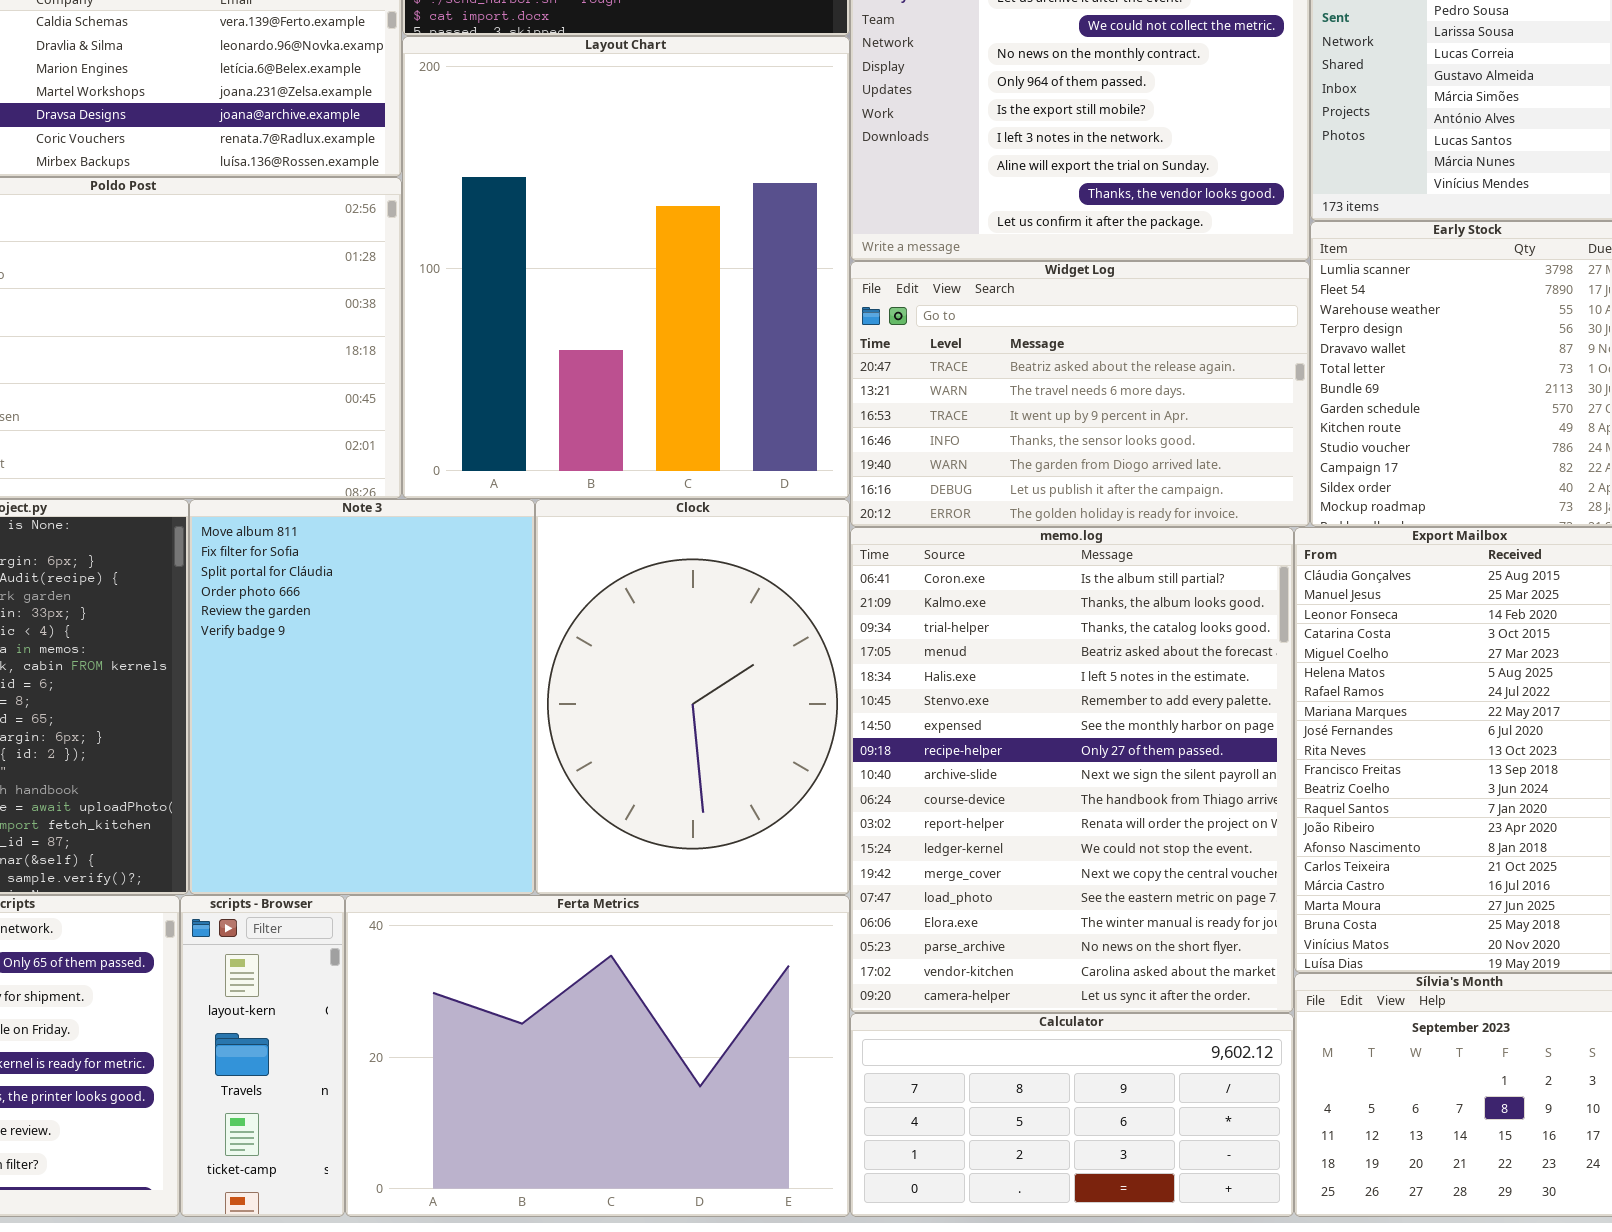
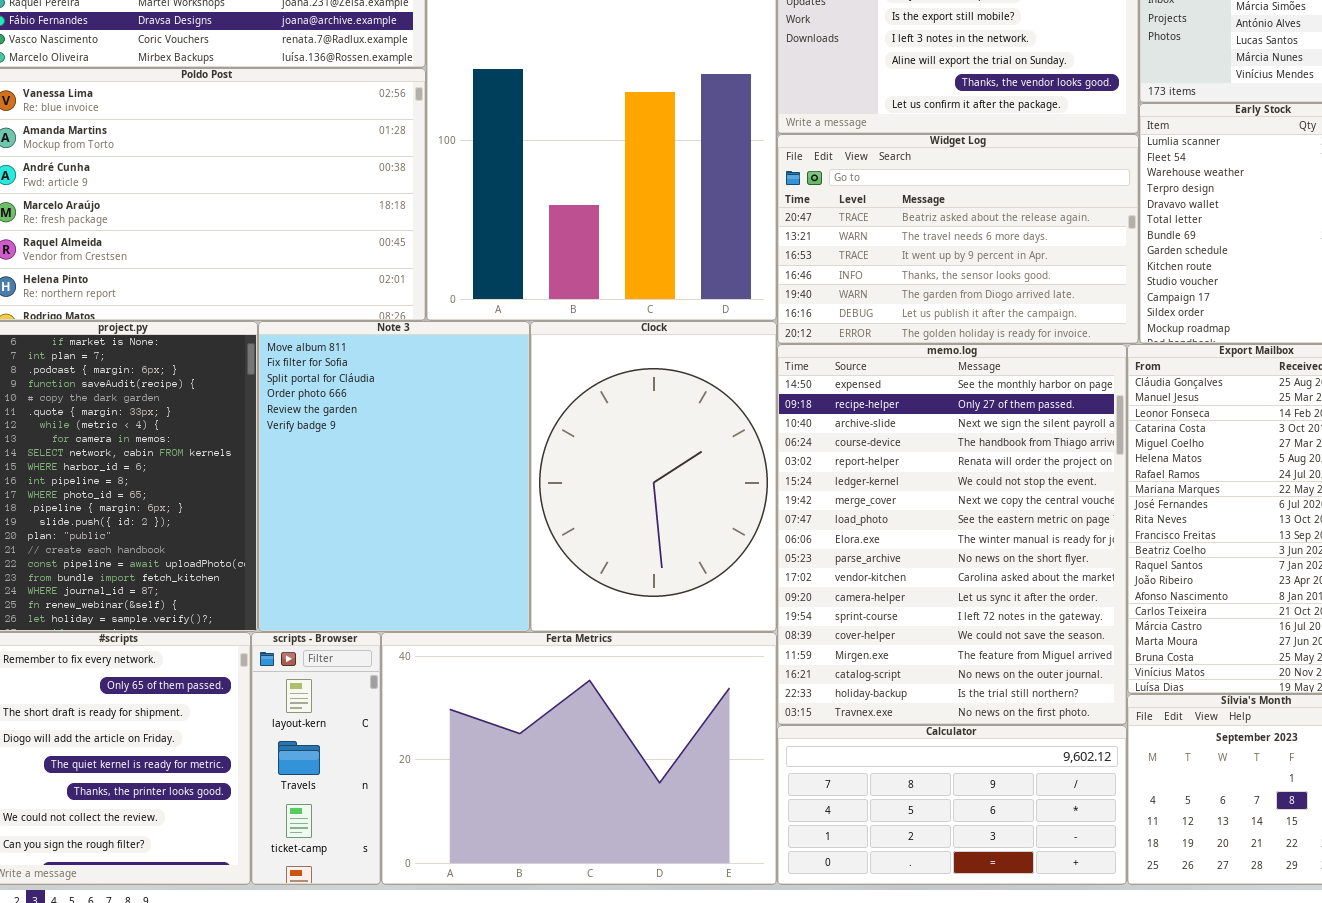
memo.log: [850,527,1294,1013] -> [777,344,1127,725], scrolled down 6 rows

